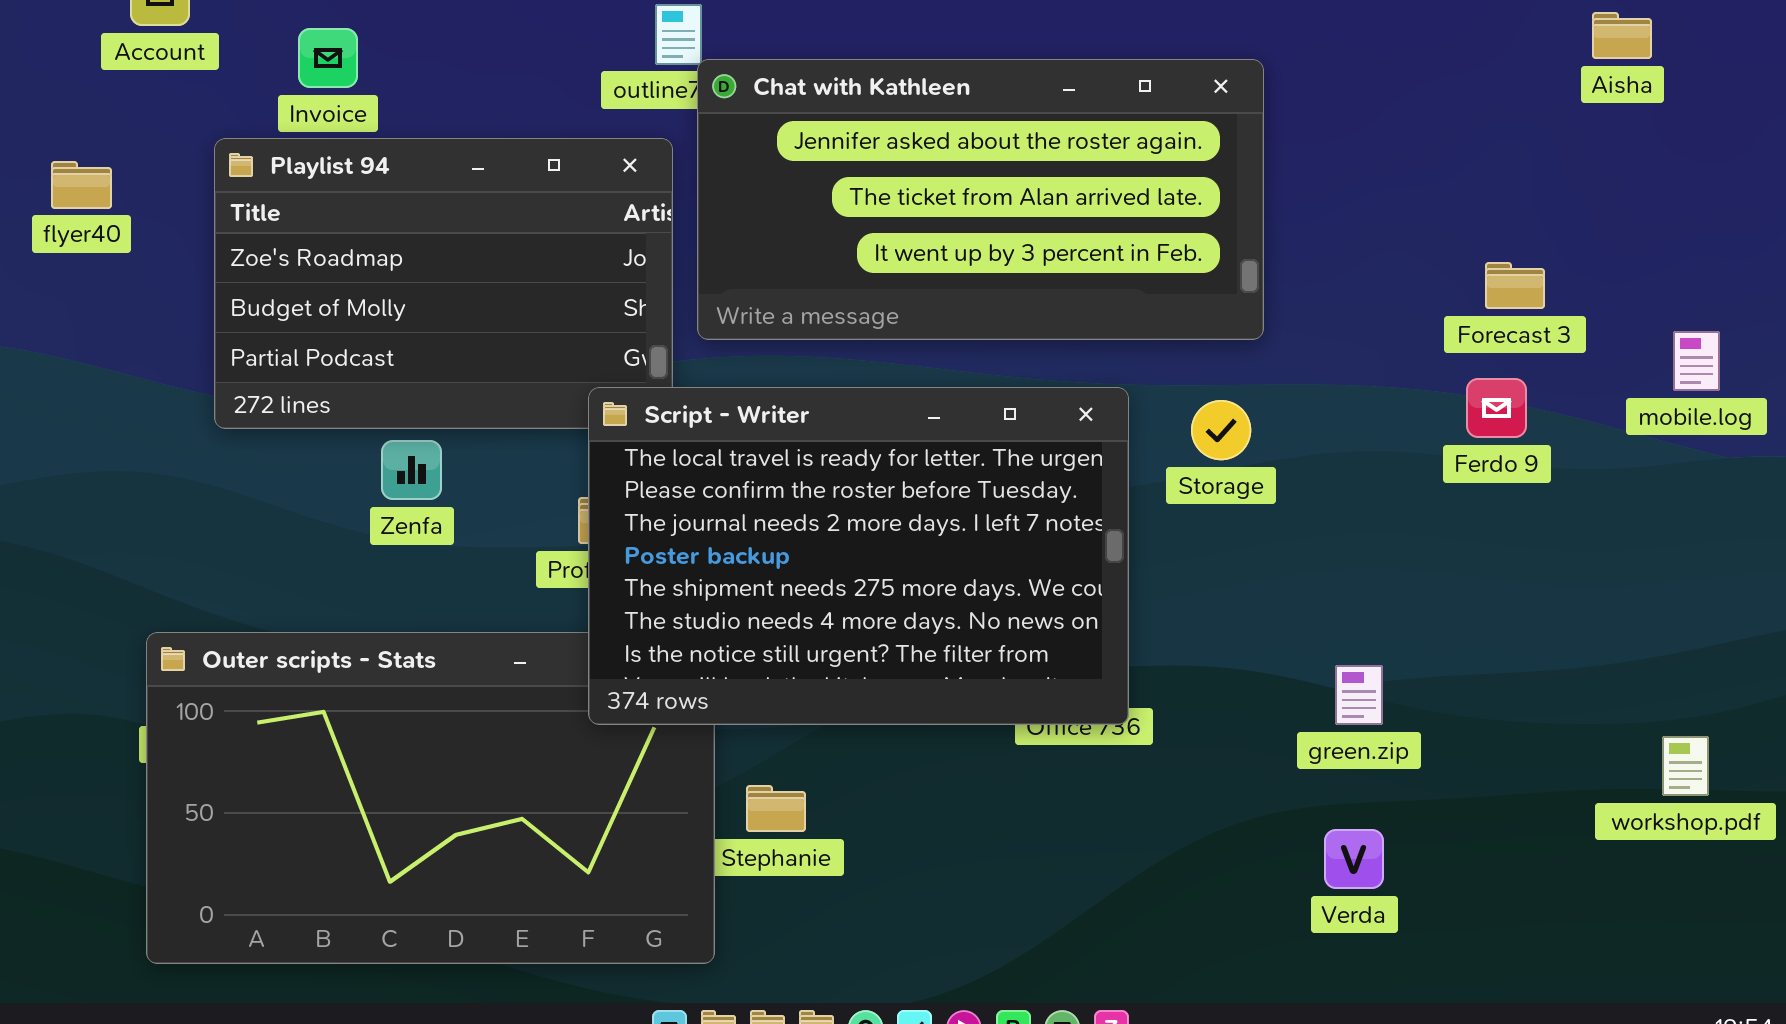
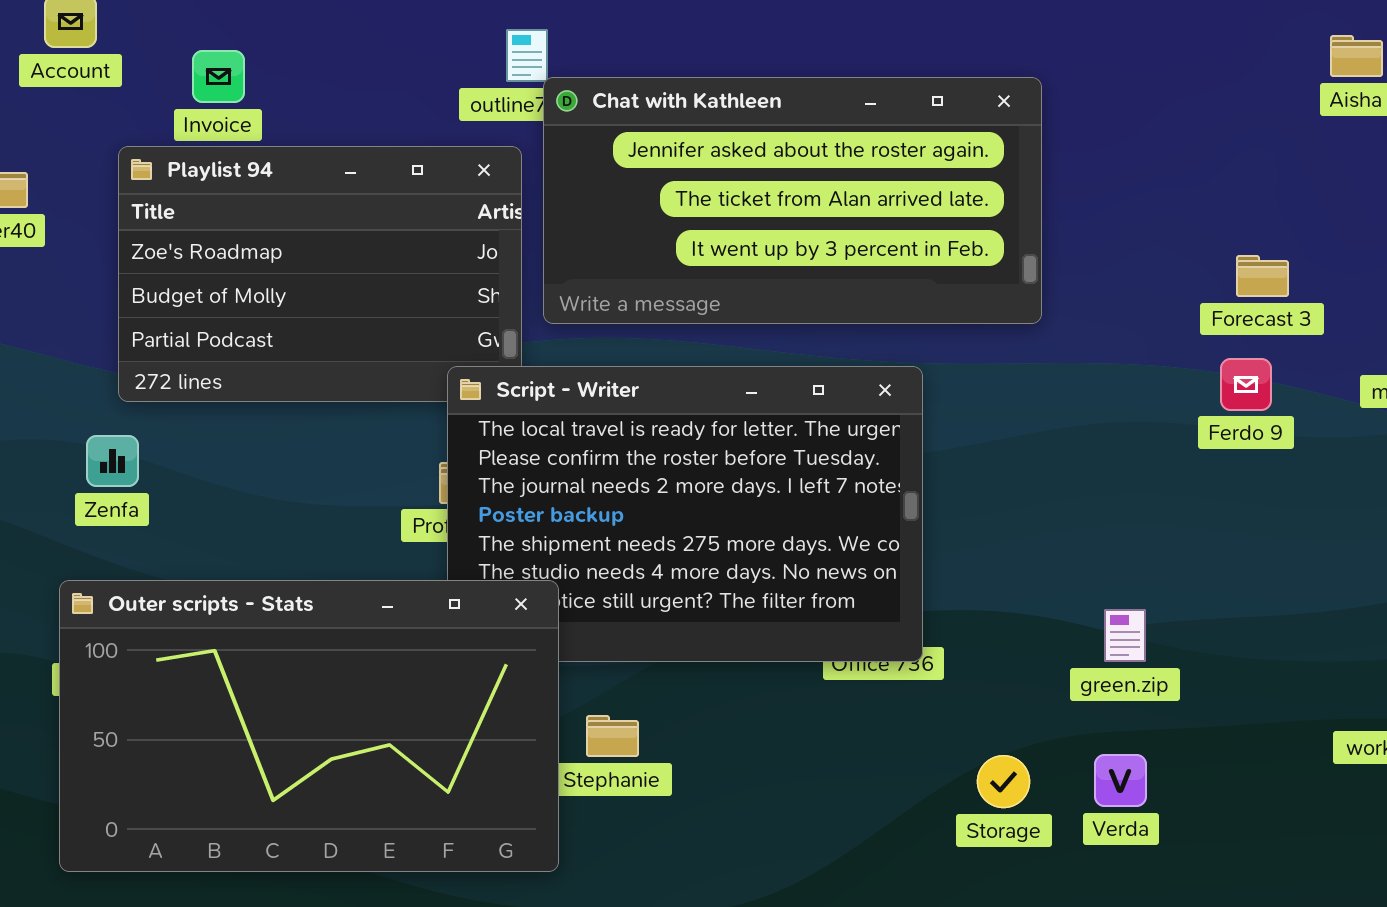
Storage: [1191,400,1251,460] -> [977,755,1030,808], moved
Zenfa: [381,440,442,500] -> [86,435,139,487], moved
Outer scripts - Stats: [146,632,715,964] -> [59,580,559,872], raised

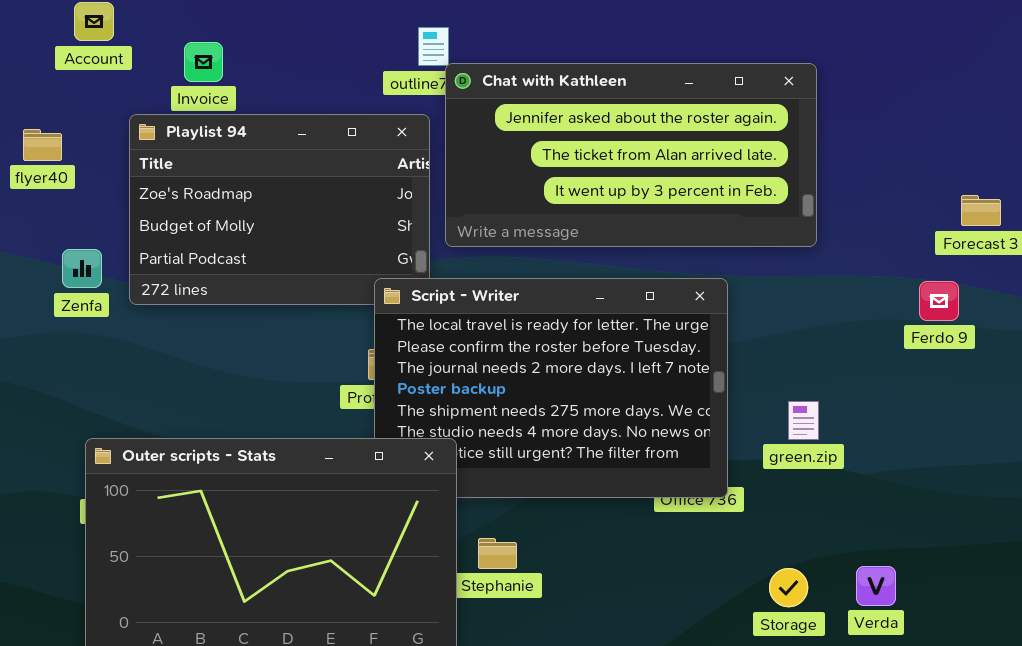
Ferdo 9: [1220,358,1272,411] -> [919,281,959,321], moved
Zenfa: [86,435,139,487] -> [62,249,102,288], moved
green.zip: [1104,609,1146,662] -> [788,401,819,440], moved

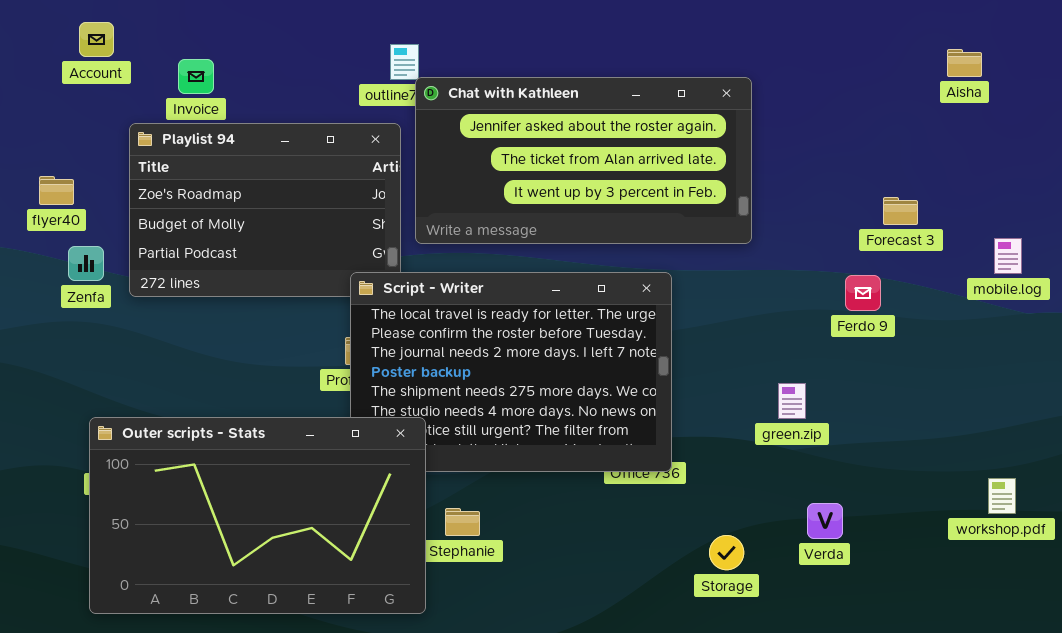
flyer40: [23,129,62,161] -> [39,176,74,205], moved
green.zip: [788,401,819,440] -> [778,383,806,419], moved
Verda: [856,566,896,606] -> [807,503,843,539], moved

